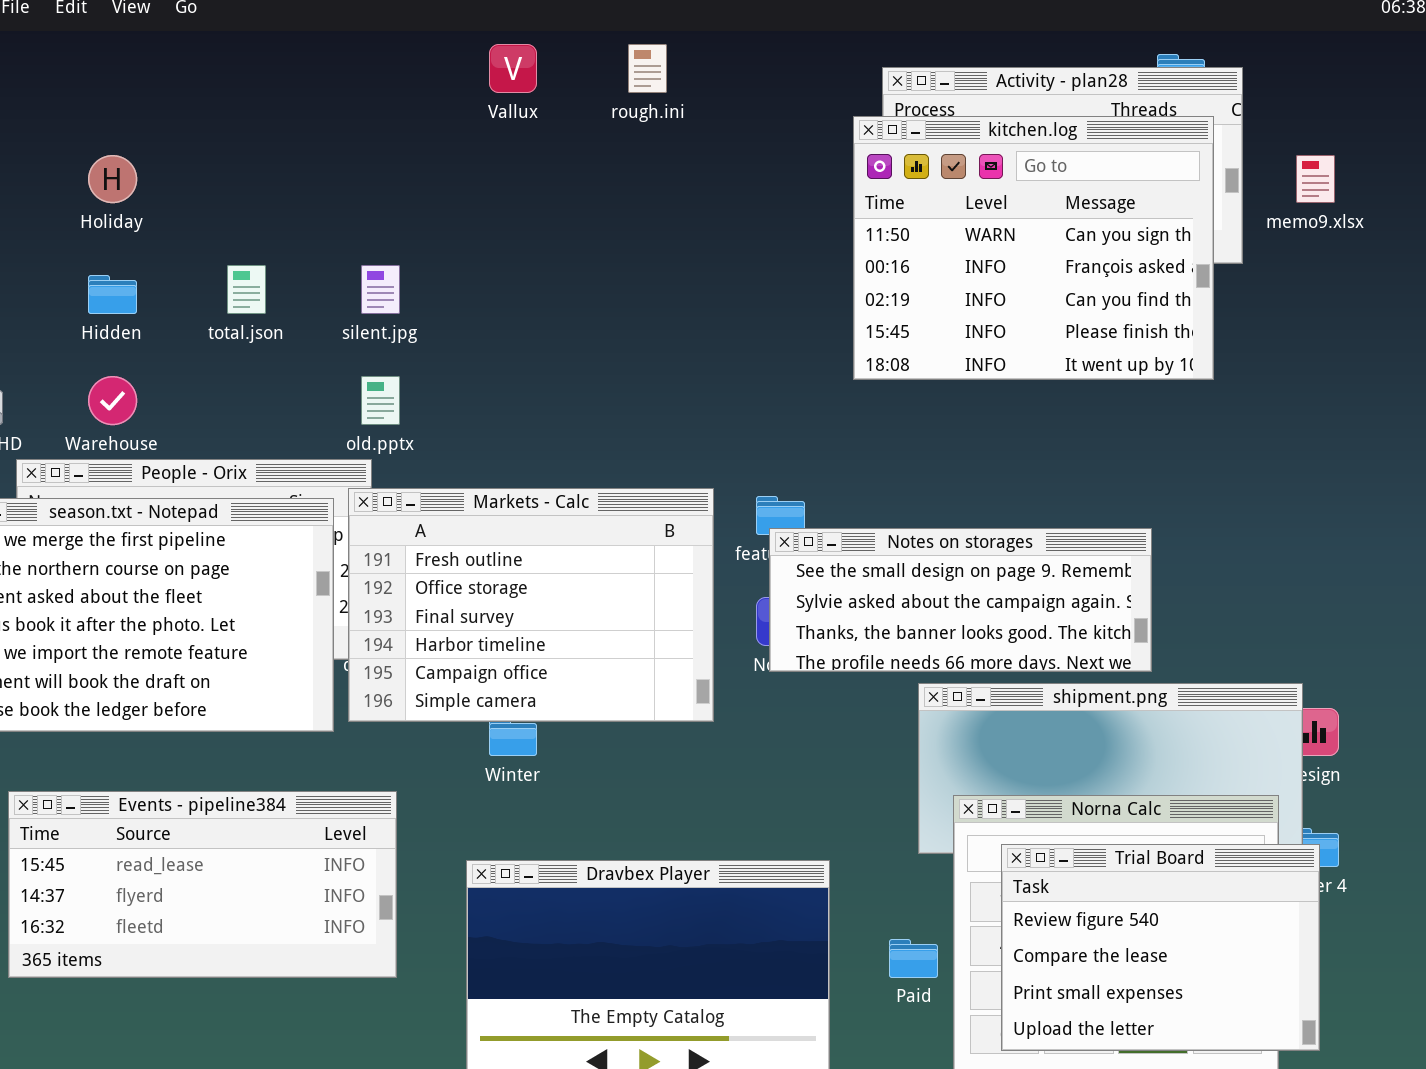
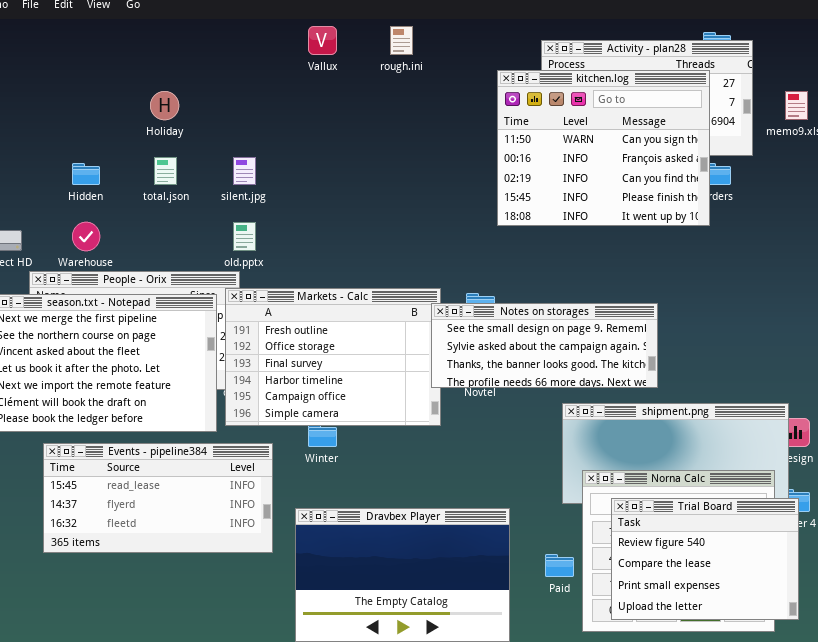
kitchen.log: [853,116,1214,380] -> [497,70,710,226], moved
Holiday: [88,155,137,203] -> [150,91,179,120], moved
Notes on storages: [769,528,1152,672] -> [431,303,658,388], moved
Events - pipeline384: [8,791,397,978] -> [43,443,273,553], moved

